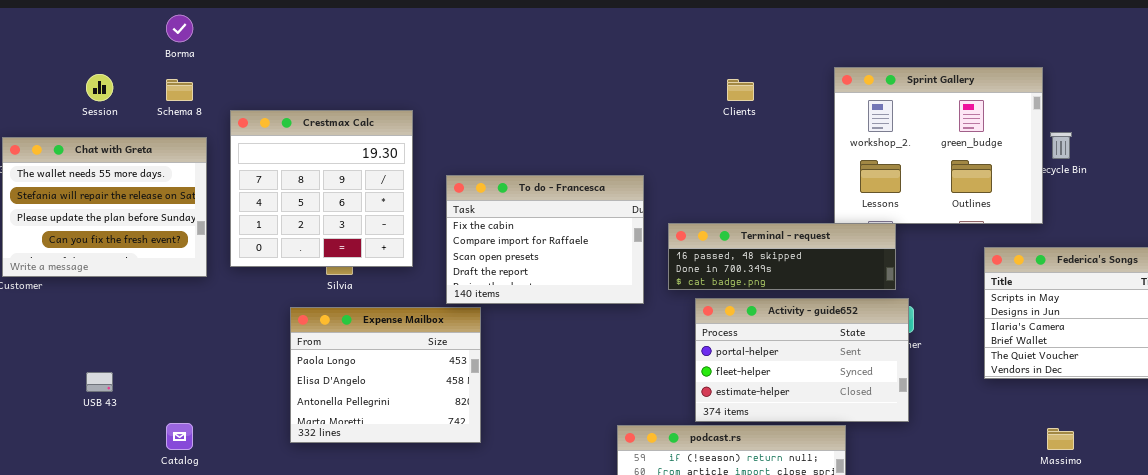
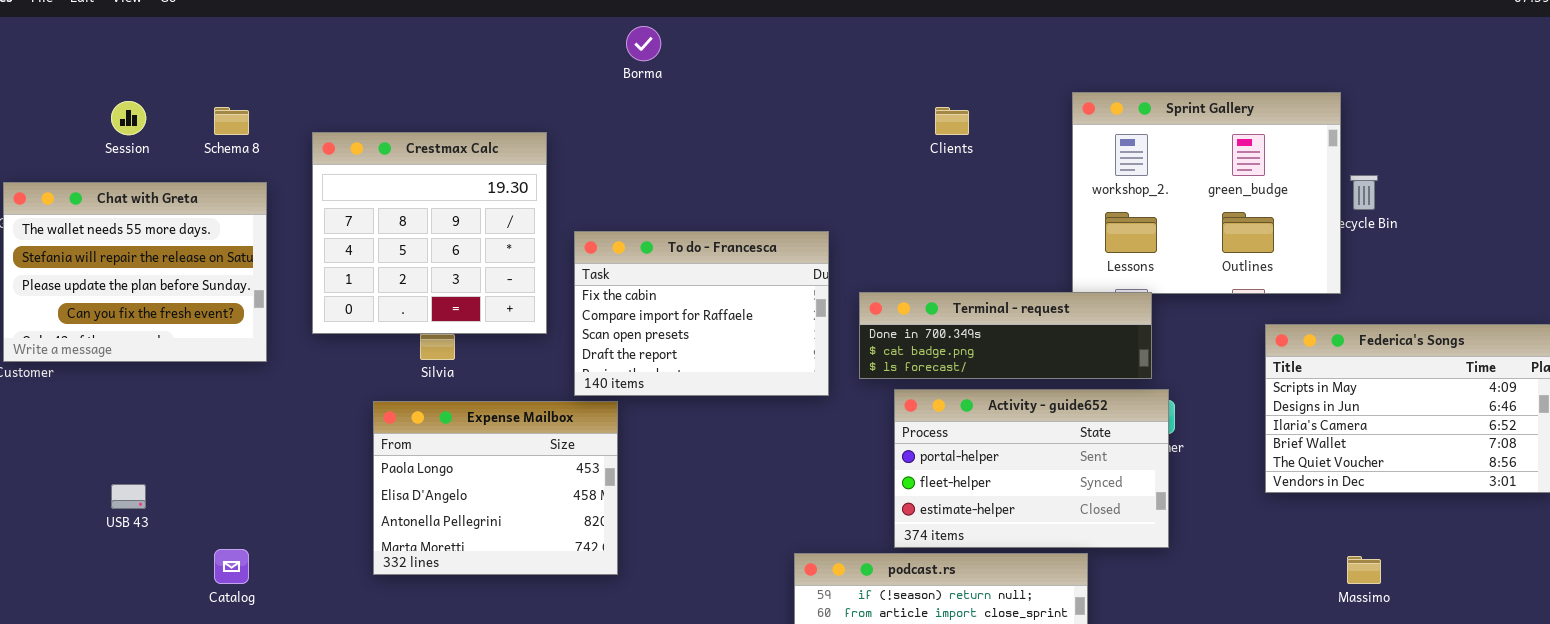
Borma: [166,15,193,42] -> [626,26,661,61], moved
Crestmax Calc: [230,110,413,267] -> [312,132,547,334], moved
Terminal - request: [668,223,896,290] -> [859,292,1152,379], scrolled down 1 row

